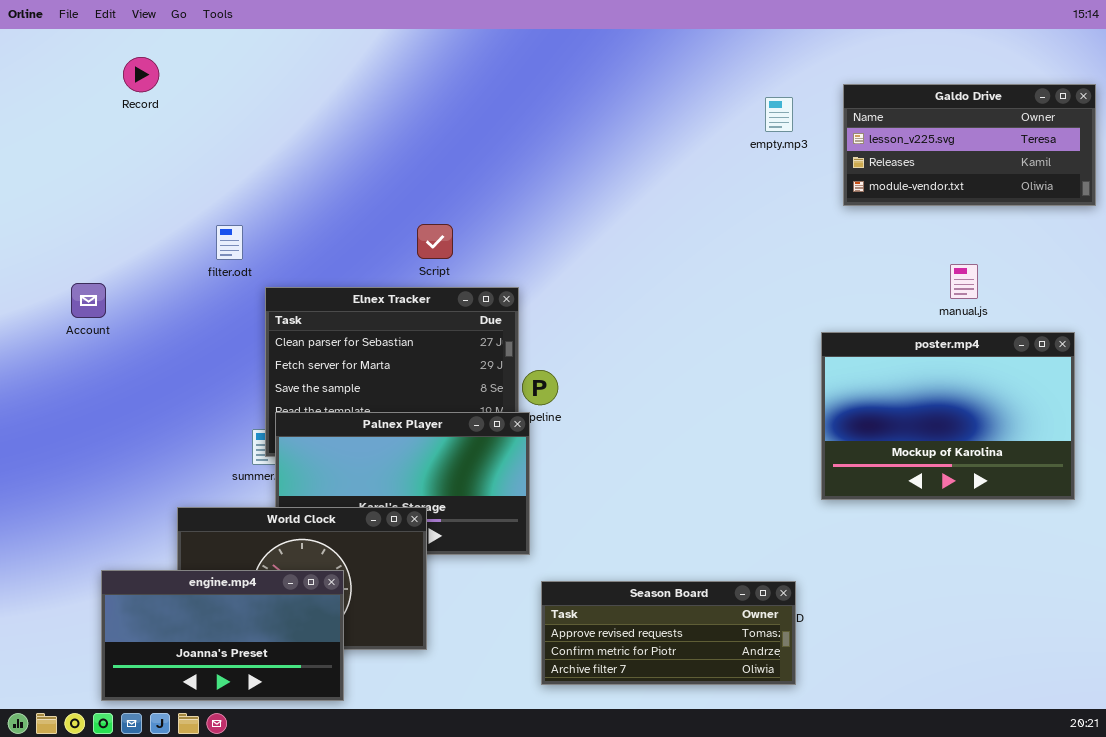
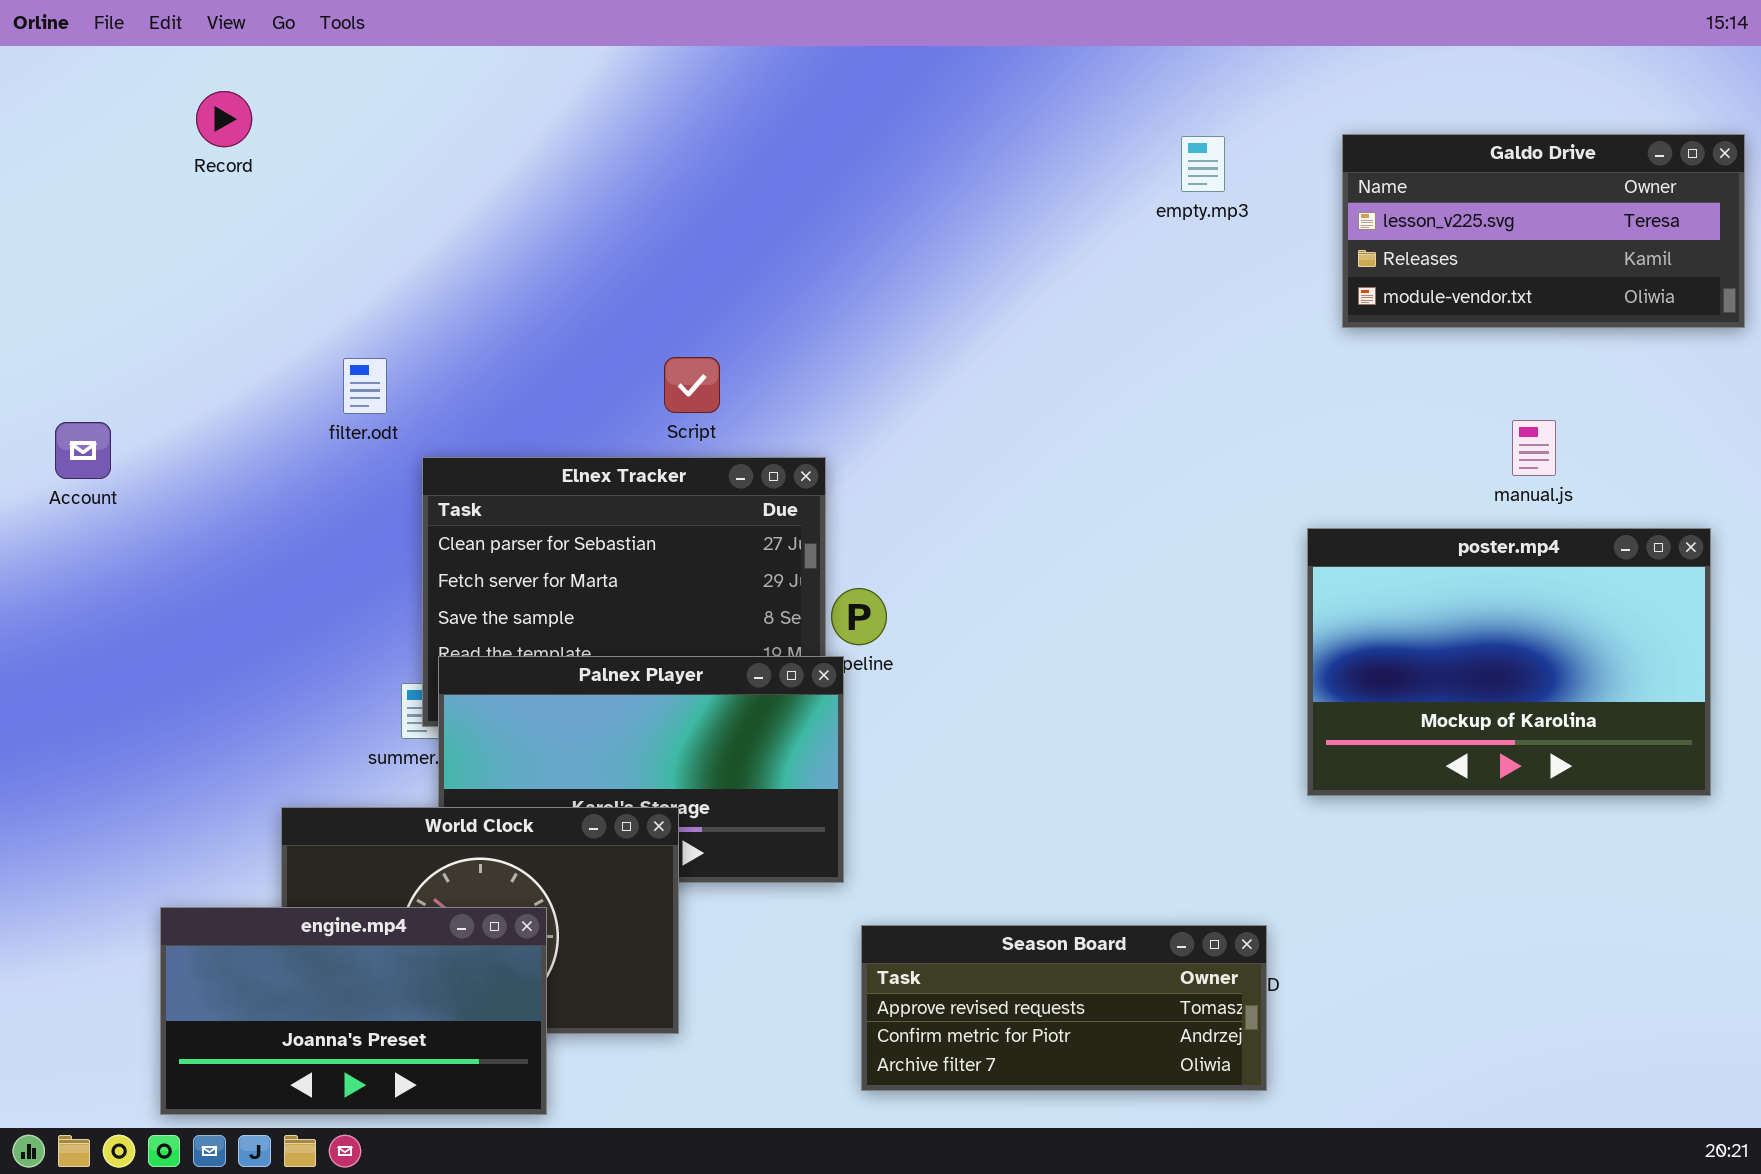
empty.mp3: [765,97,793,132] -> [1181,136,1225,192], moved
Account: [71,283,106,318] -> [55,422,111,479], moved

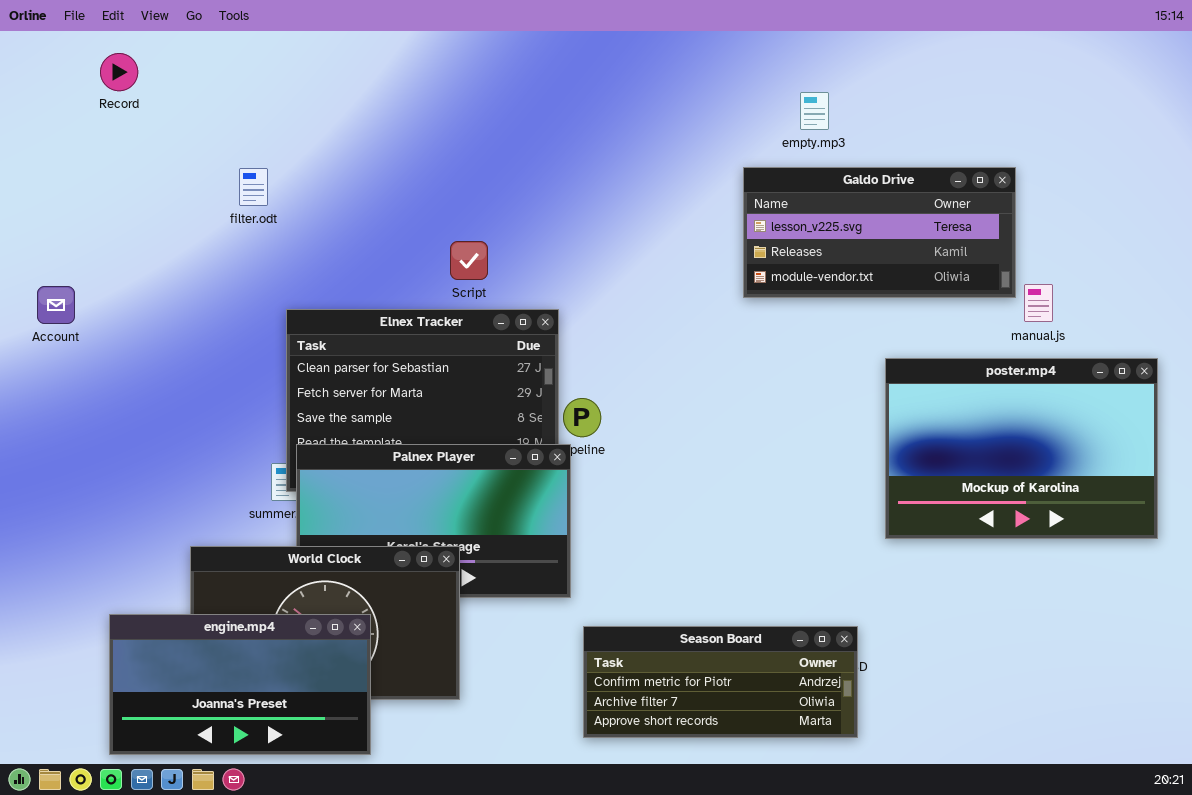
Record: [196,91,252,147] -> [100,53,138,91], moved
Galdo Drive: [1342,134,1745,328] -> [743,167,1016,298], moved
filter.odt: [343,358,387,414] -> [239,168,268,206], moved
Season Board: [861,925,1267,1091] -> [583,626,858,738], scrolled down 1 row

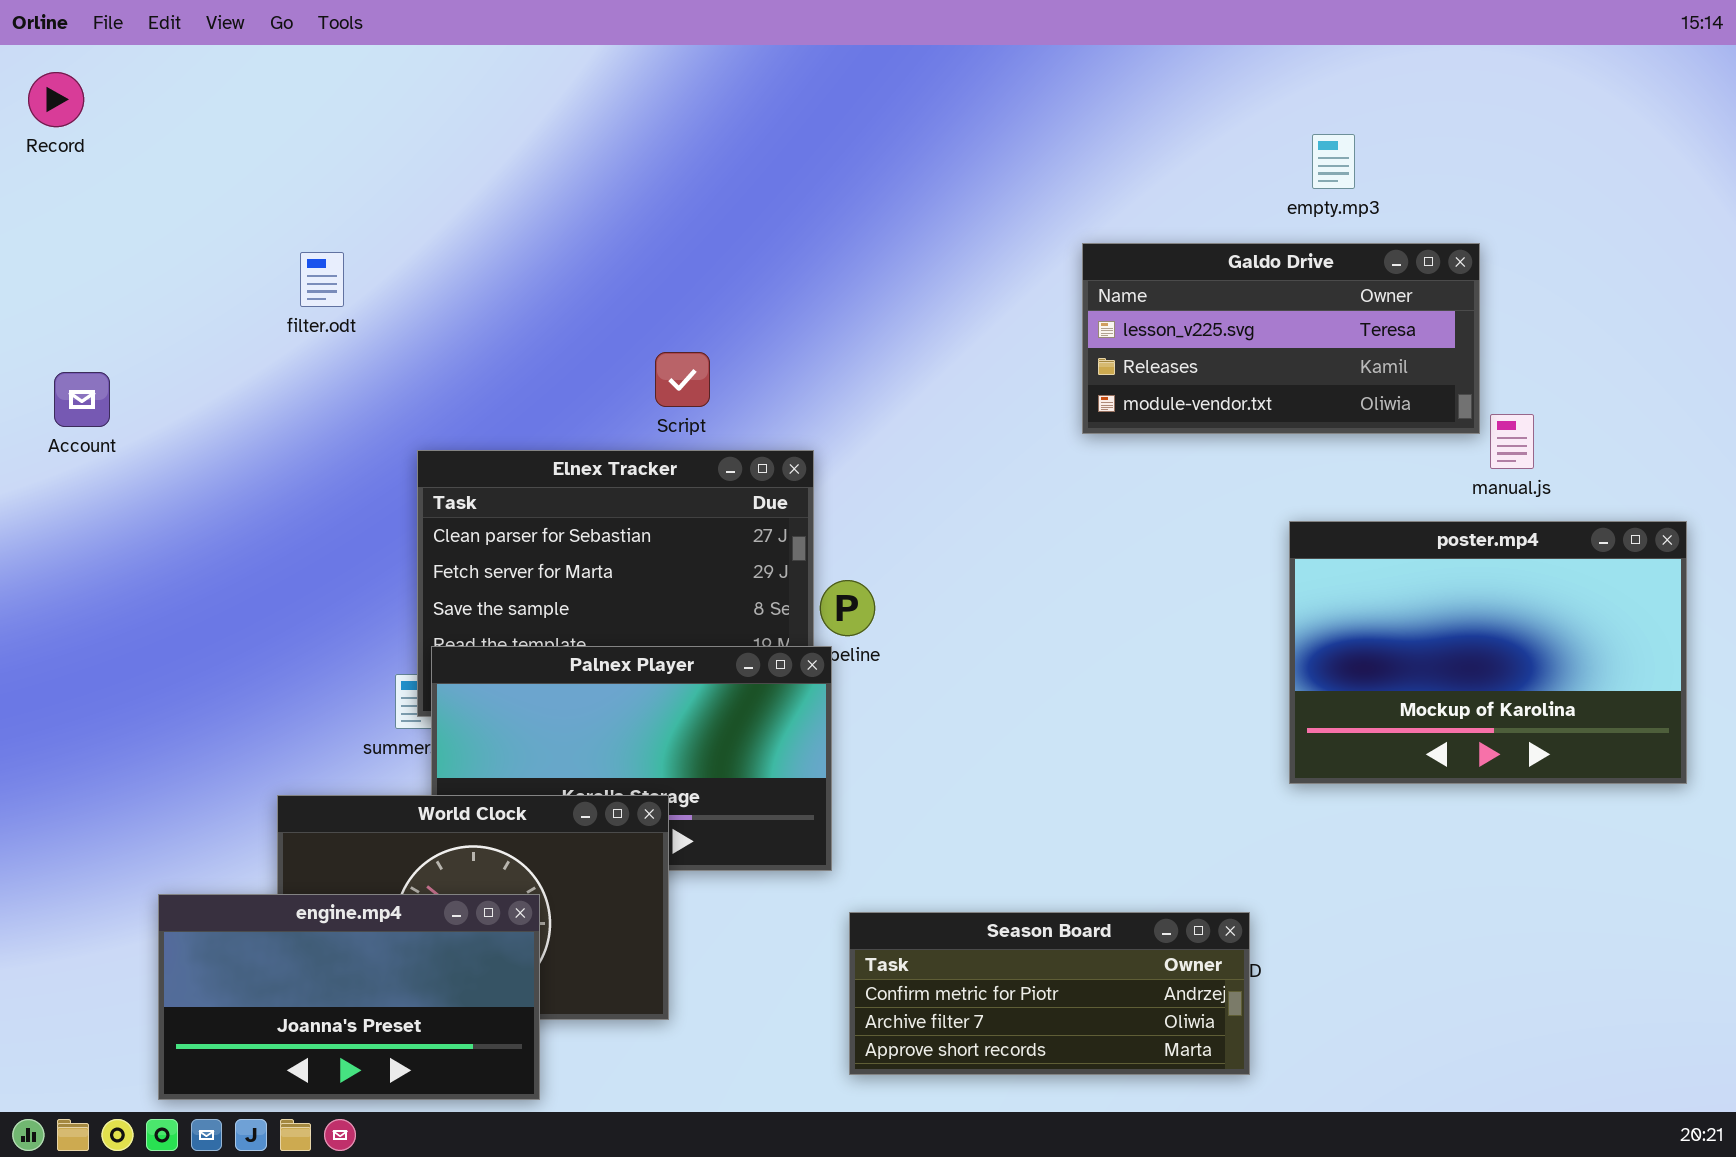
Record: [100,53,138,91] -> [28,72,84,127], moved
empty.mp3: [800,92,829,130] -> [1312,134,1355,189], moved
filter.odt: [239,168,268,206] -> [300,252,344,307], moved
Account: [37,286,75,324] -> [54,372,110,427], moved

